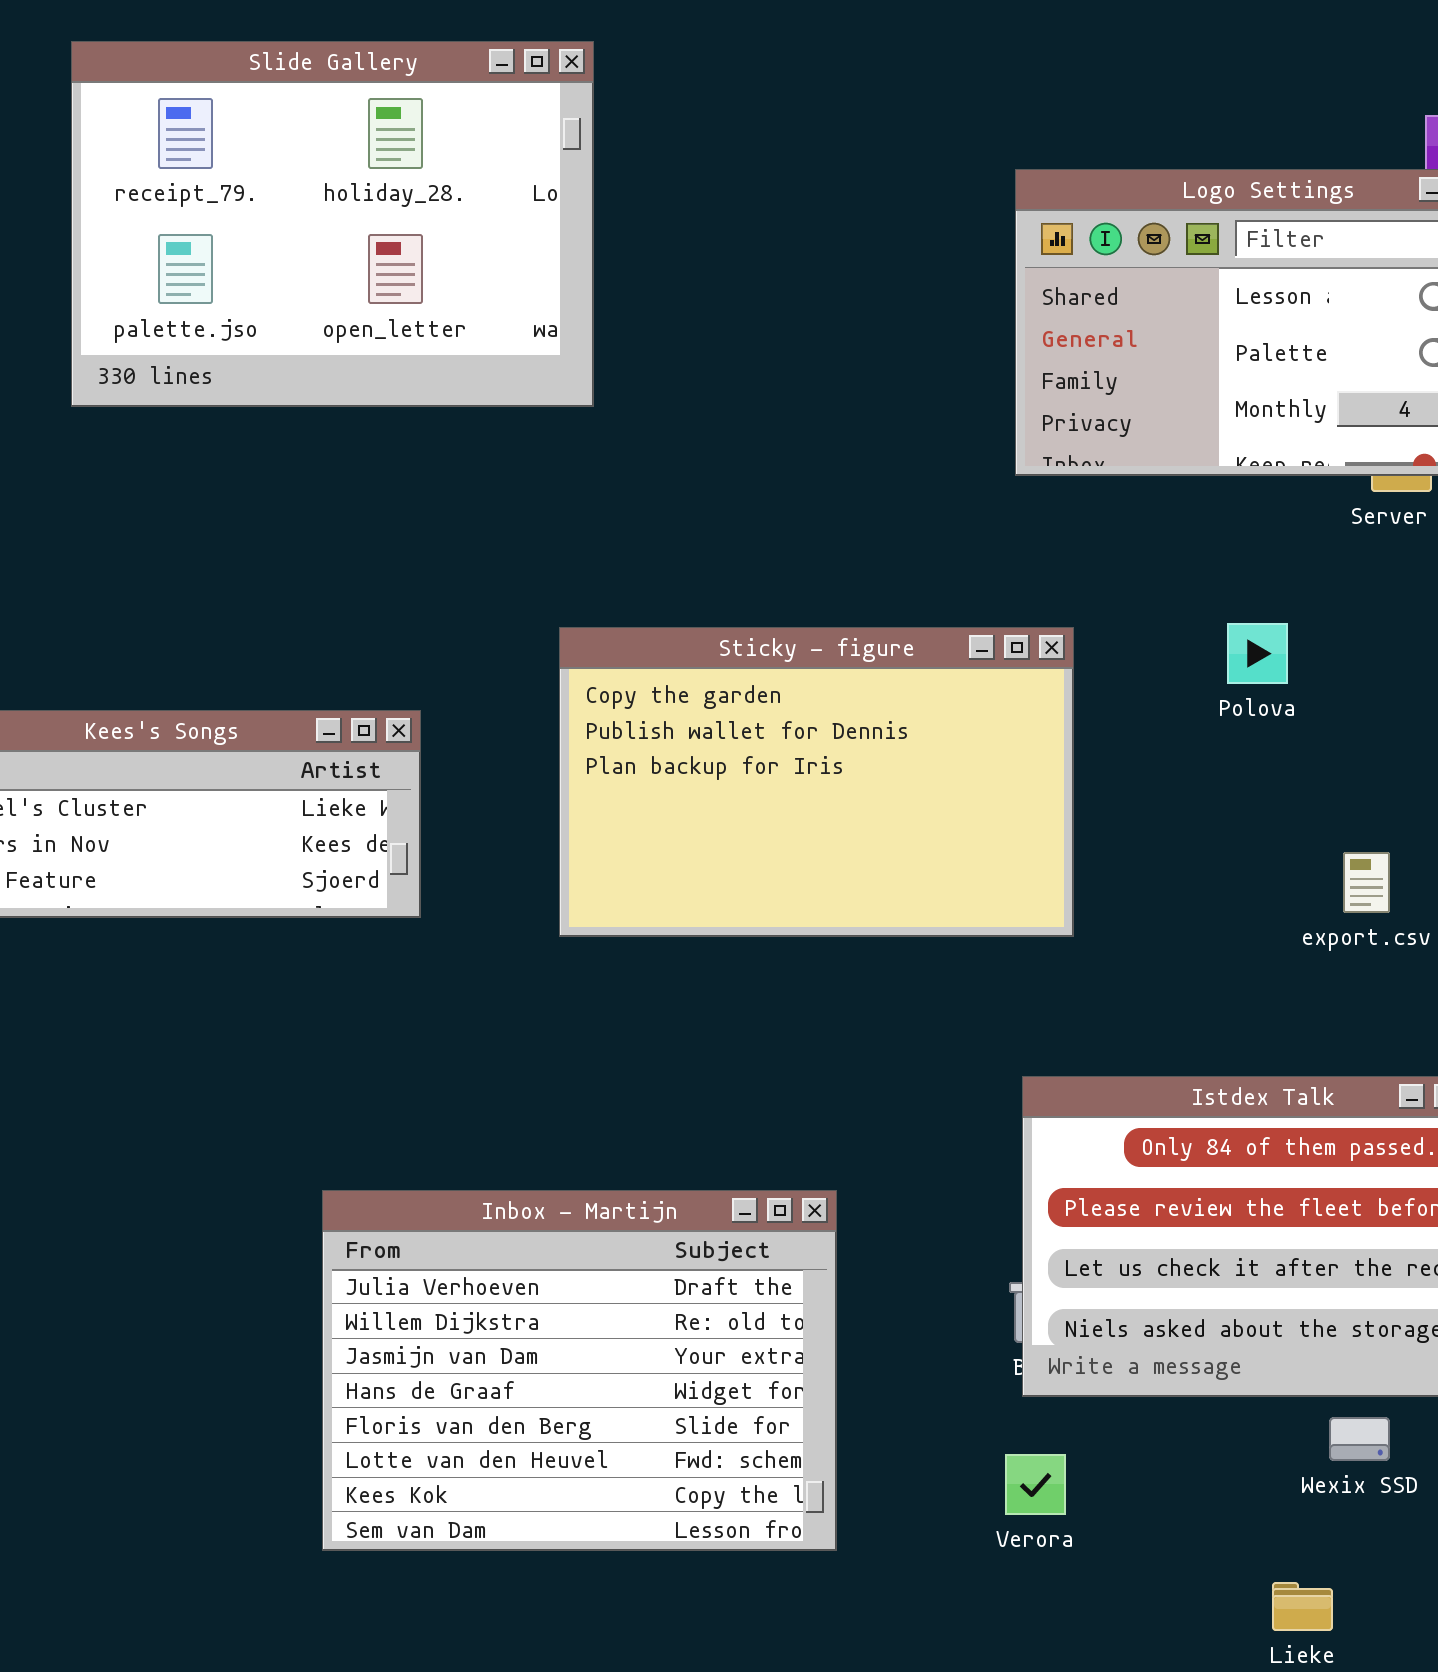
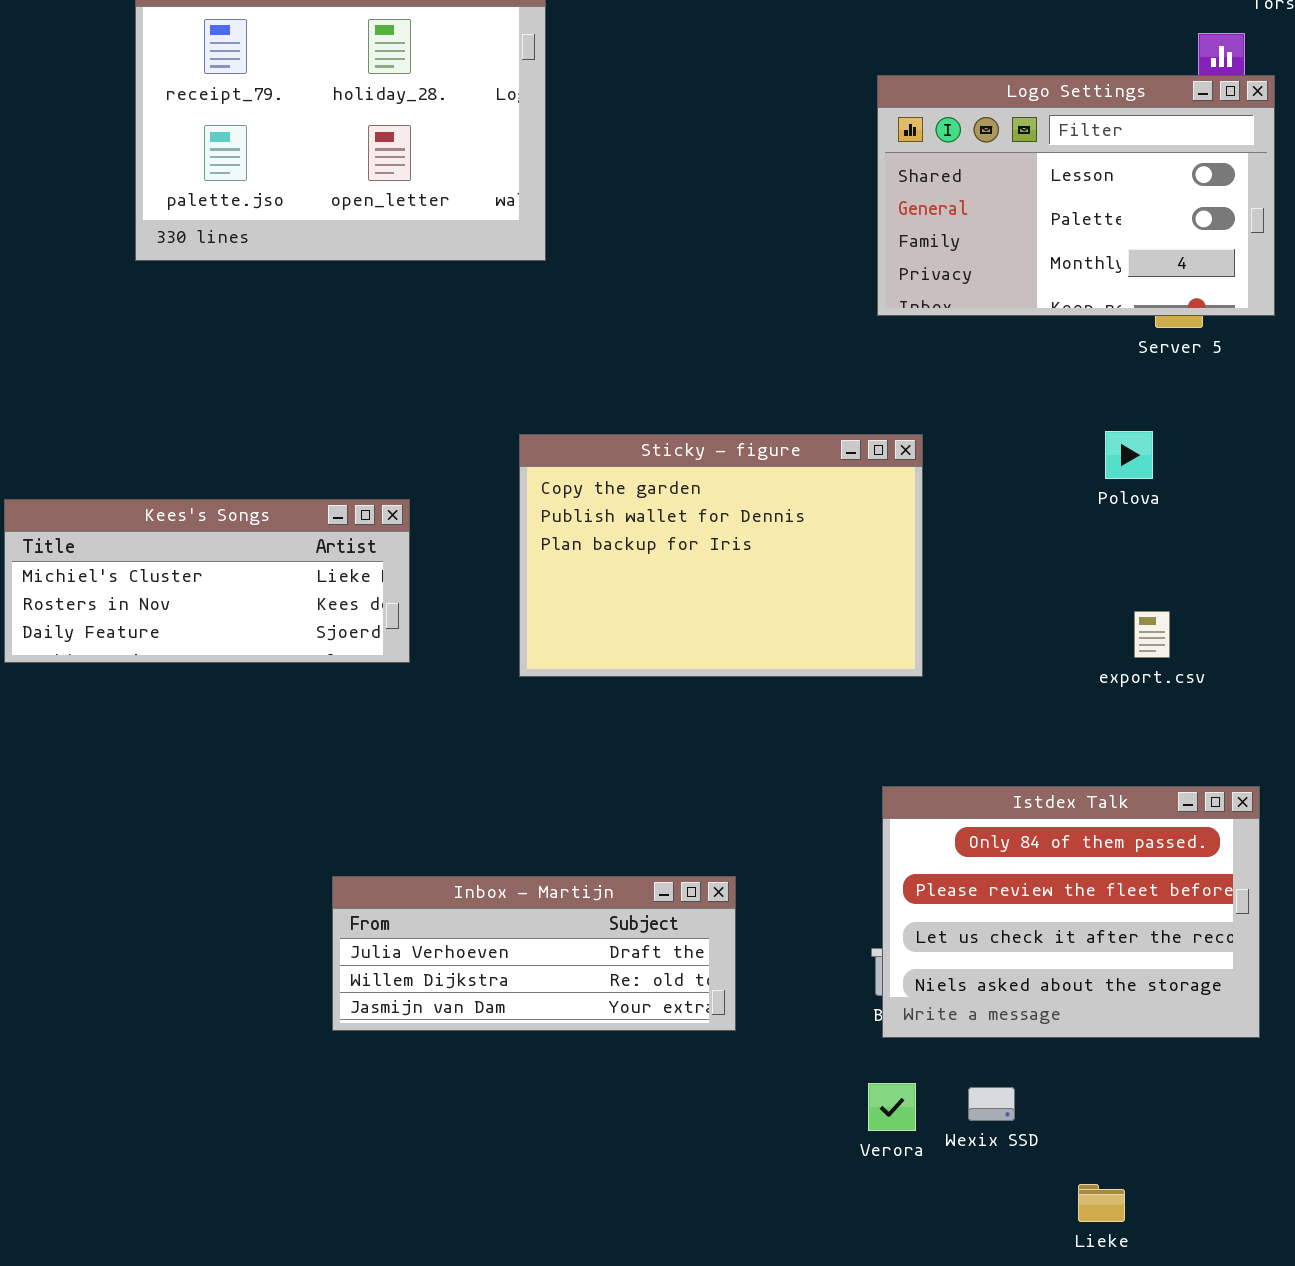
Polova: [1227,623,1288,684] -> [1105,431,1153,479], moved
Inbox - Martijn: [322,1190,837,1551] -> [332,876,736,1031], resized
Wexix SSD: [1329,1417,1390,1461] -> [968,1087,1015,1121], moved

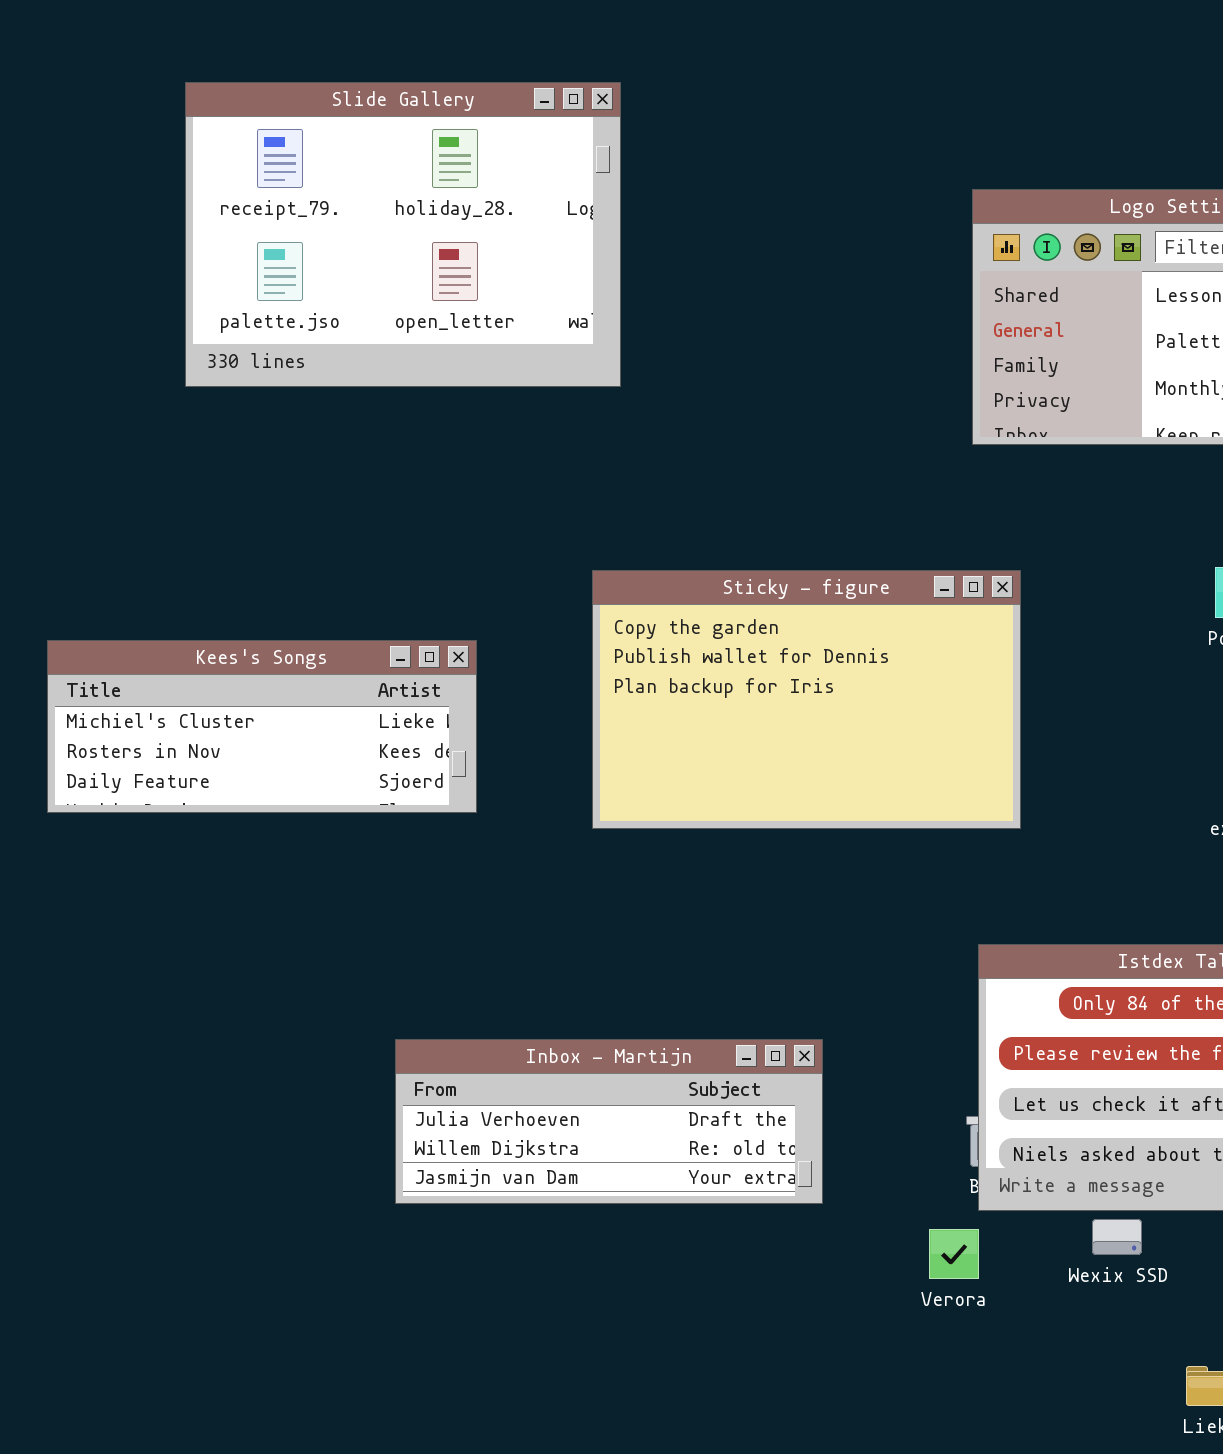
Verora: [868,1083,916,1131] -> [929,1229,979,1279], moved
Wexix SSD: [968,1087,1015,1121] -> [1092,1219,1142,1255], moved

